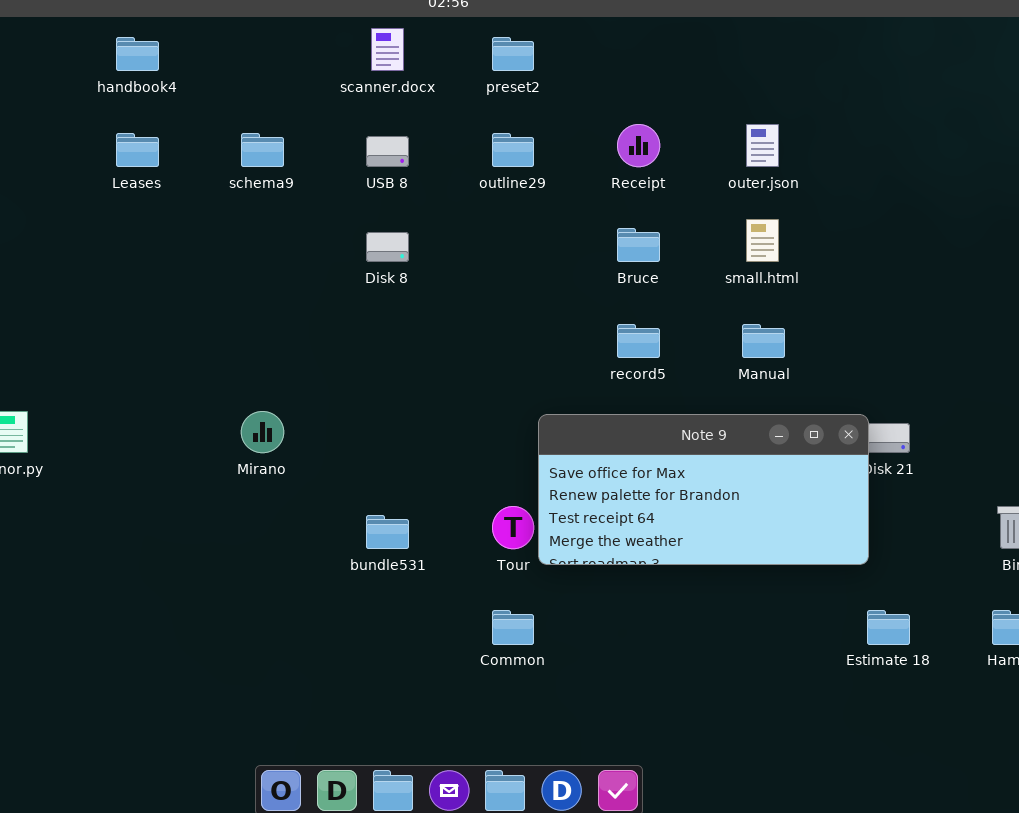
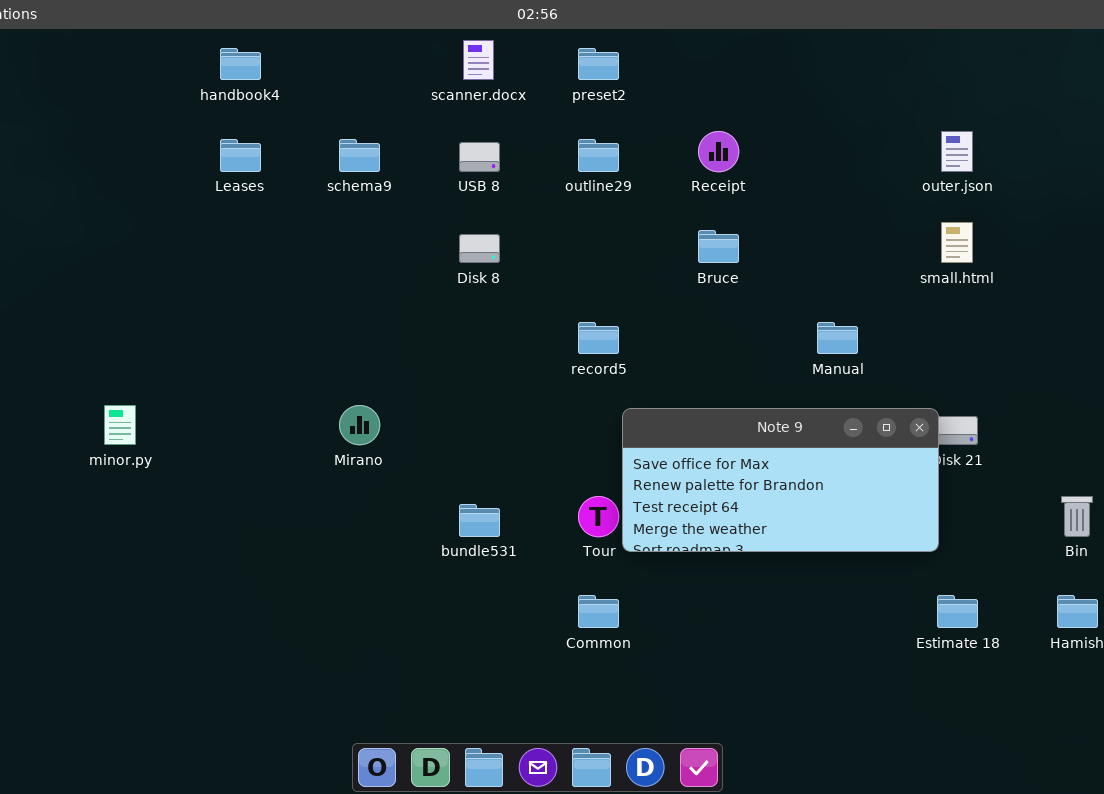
outer.json: [746,124,779,167] -> [941,131,973,172], moved
small.html: [746,219,779,262] -> [941,222,973,263], moved
record5: [617,324,660,358] -> [578,322,619,354], moved

